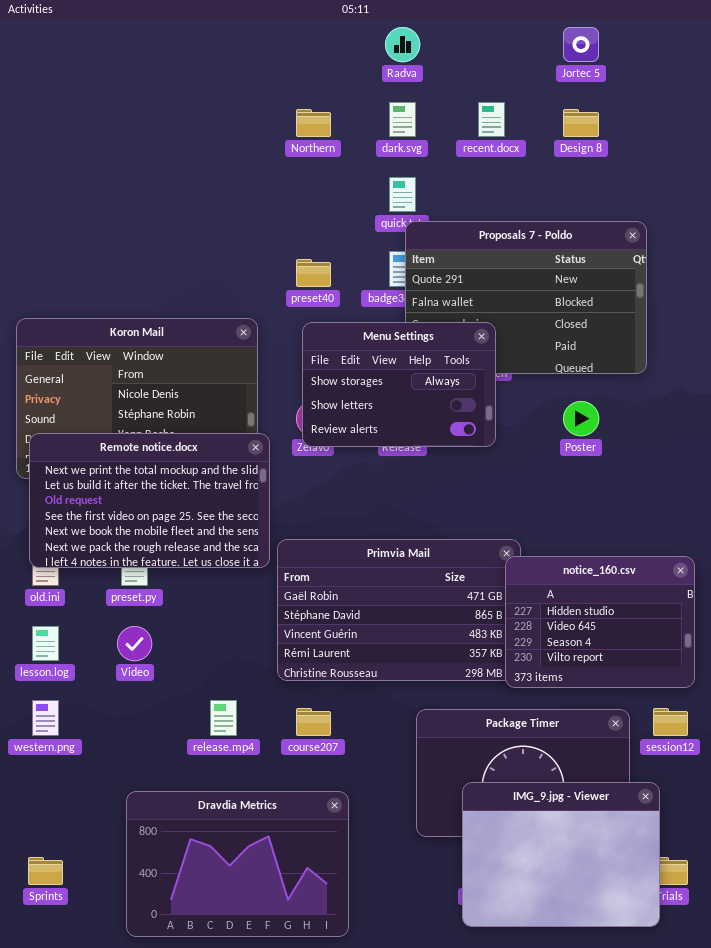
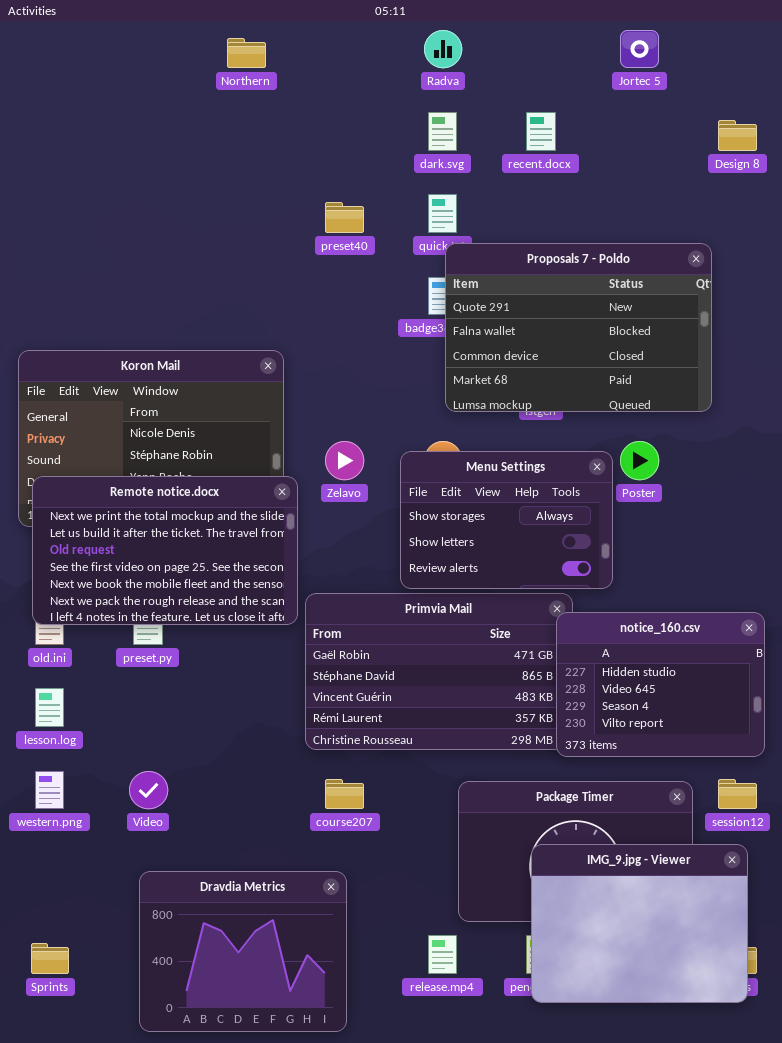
Northern: [296,109,331,137] -> [227,38,266,68], moved
Design 8: [563,109,599,137] -> [718,120,757,151], moved
preset40: [296,259,331,287] -> [325,202,364,233], moved
Menu Settings: [302,322,496,447] -> [400,451,613,589], moved
Video: [117,626,152,661] -> [129,771,168,809], moved
release.mp4: [210,700,237,736] -> [428,935,457,974], moved
IMG_9.jpg - Viewer: [462,782,660,927] -> [531,844,748,1003], moved
Dravdia Metrics: [126,791,349,937] -> [139,871,347,1032], resized

